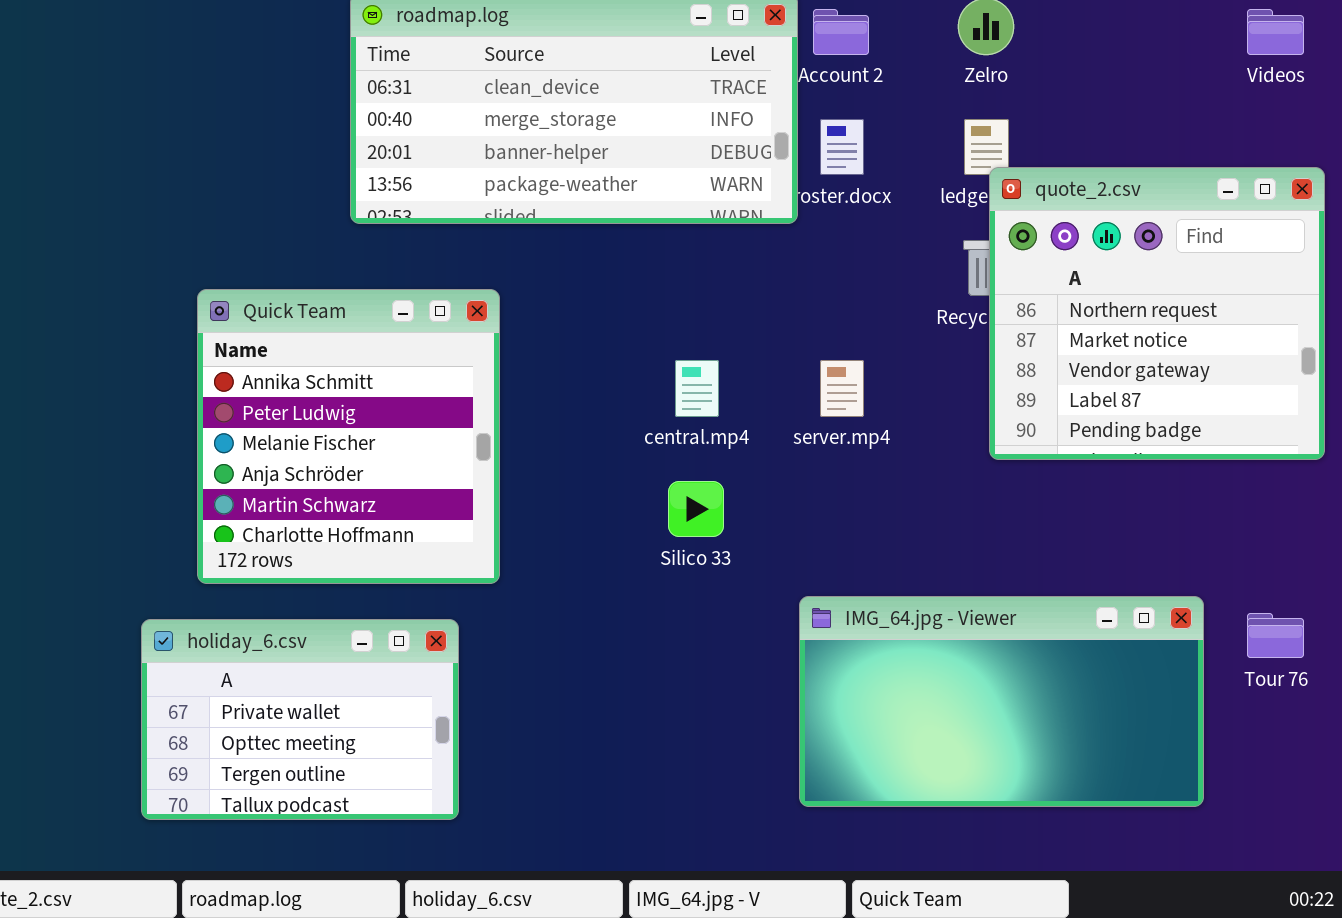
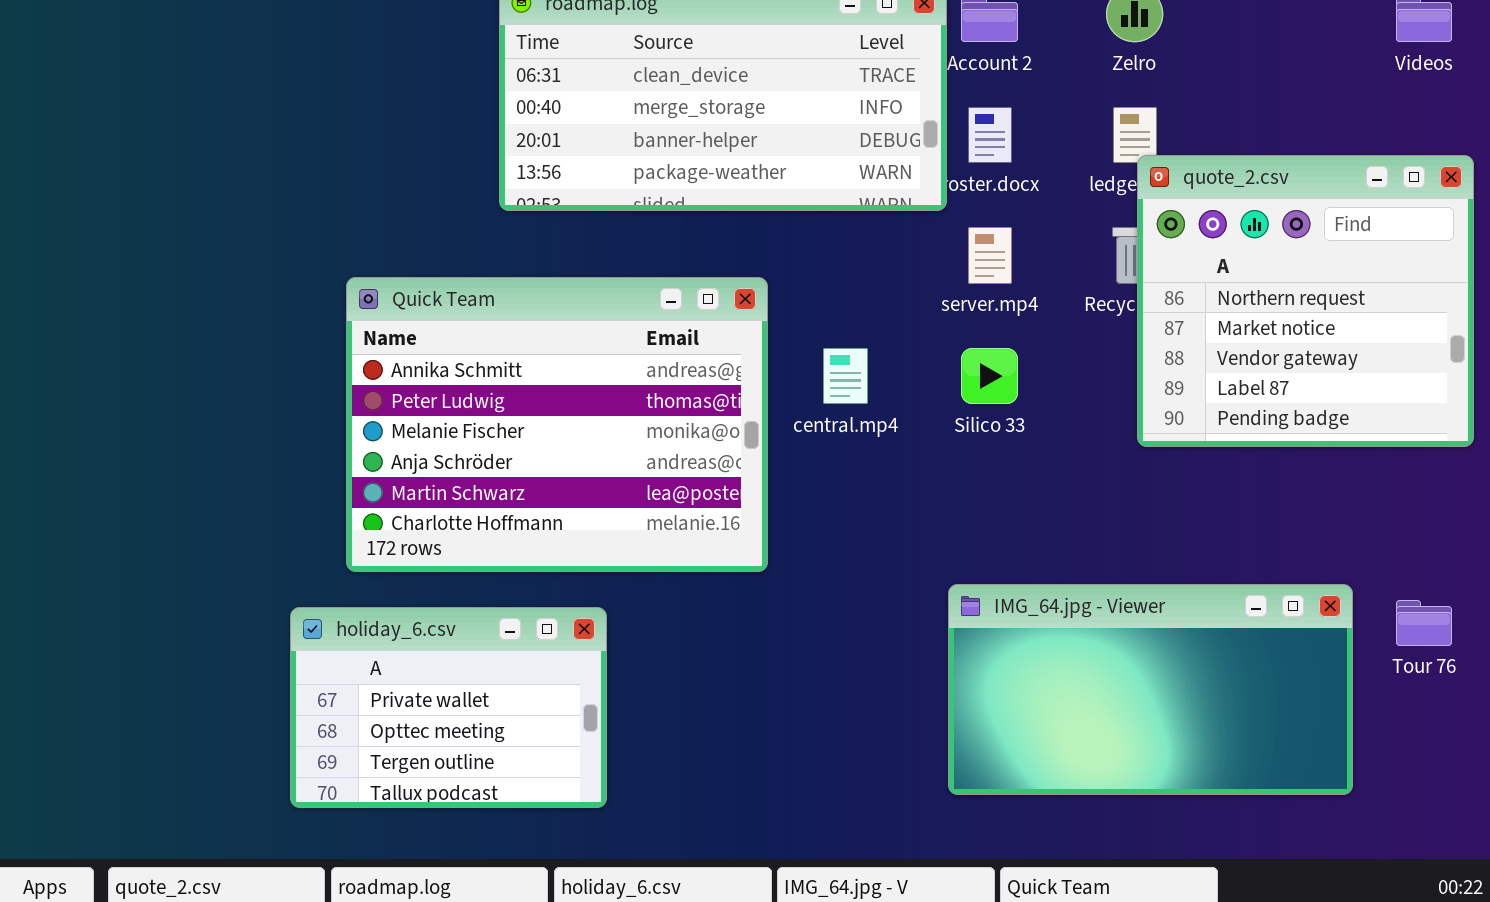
Quick Team: [197,289,500,584] -> [346,277,768,572], resized
server.mp4: [820,360,864,417] -> [968,227,1012,284], moved
Silico 33: [668,481,724,537] -> [961,348,1018,404], moved

